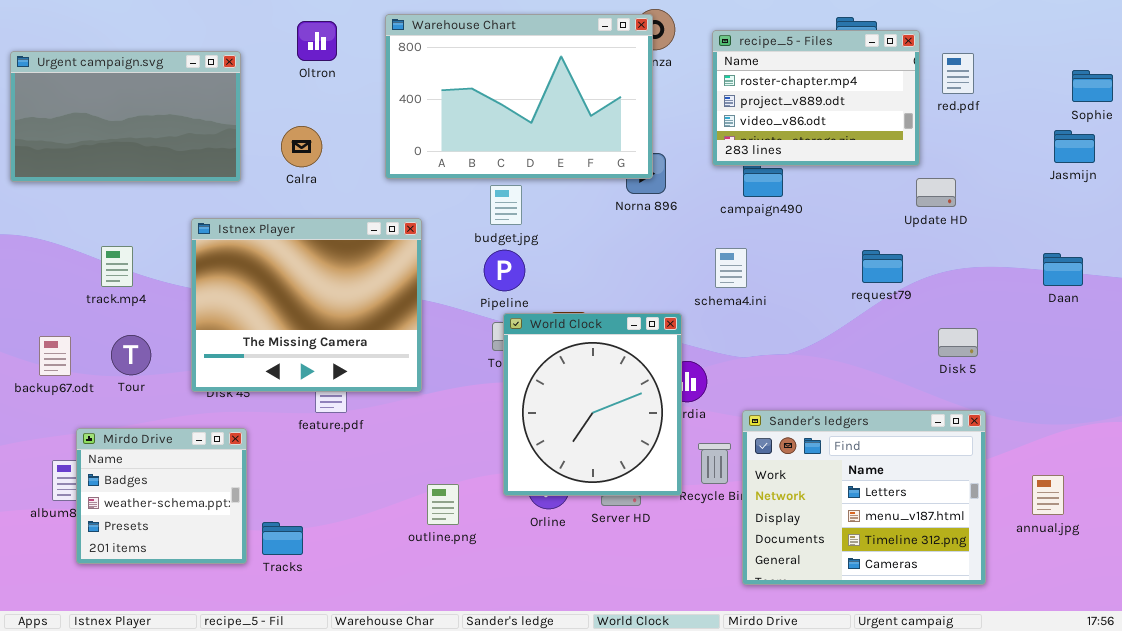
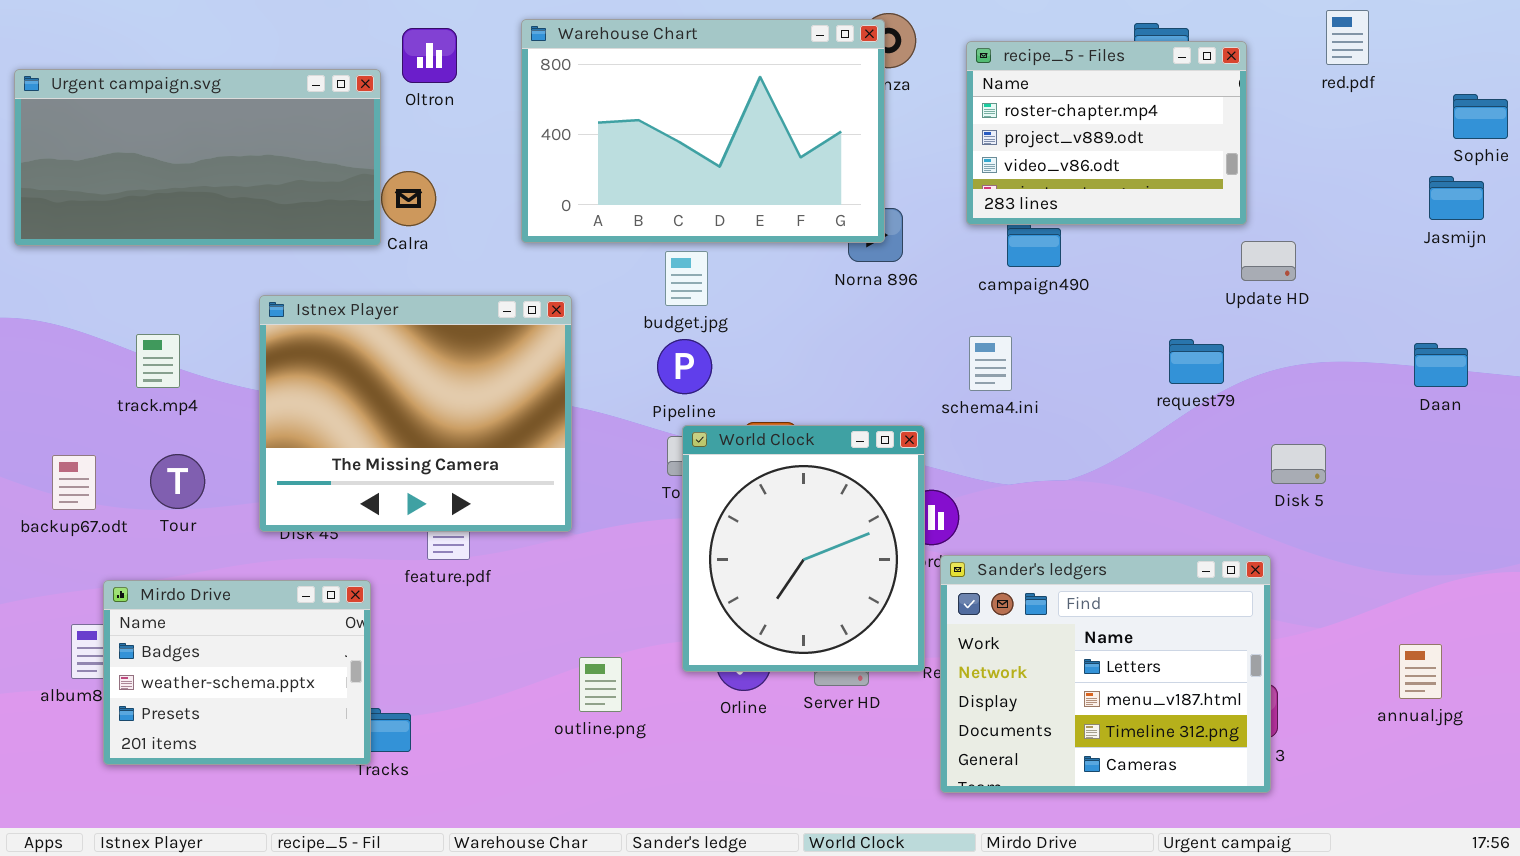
Urgent campaign.svg: [10,51,241,182] -> [14,69,381,246], resized
red.pdf: [942,53,974,94] -> [1326,10,1369,65], moved
Sander's ledgers: [742,410,986,585] -> [940,555,1271,793], moved
Mirdo Drive: [76,428,247,564] -> [103,580,371,765], resized

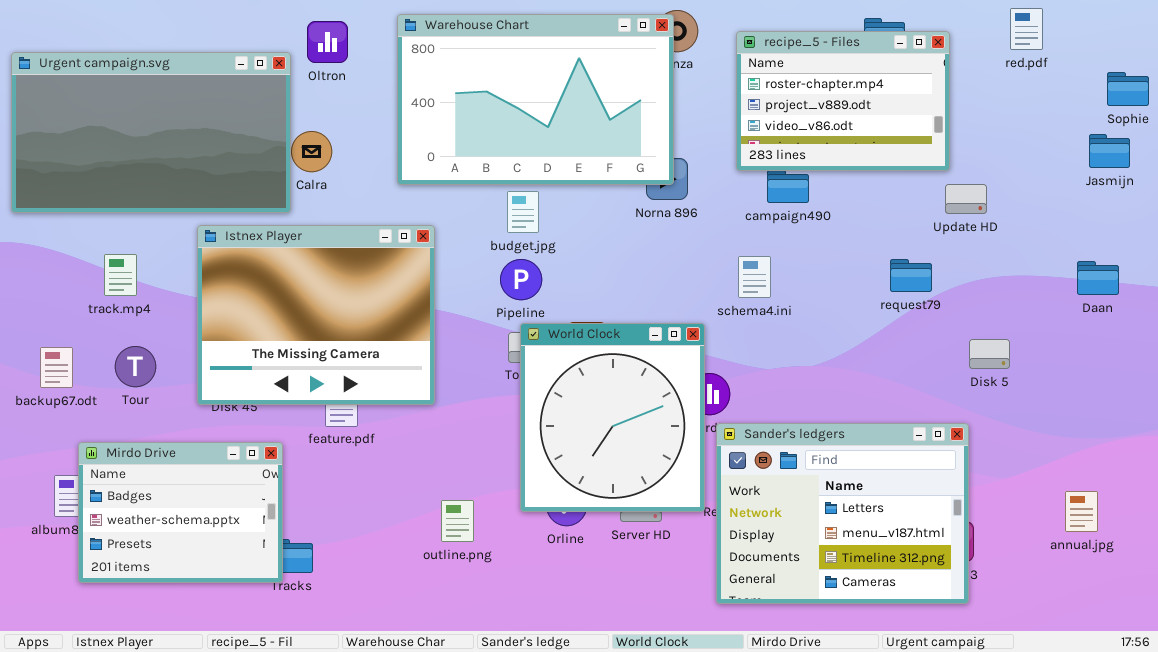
Urgent campaign.svg: [14,69,381,246] -> [11,52,291,213], resized

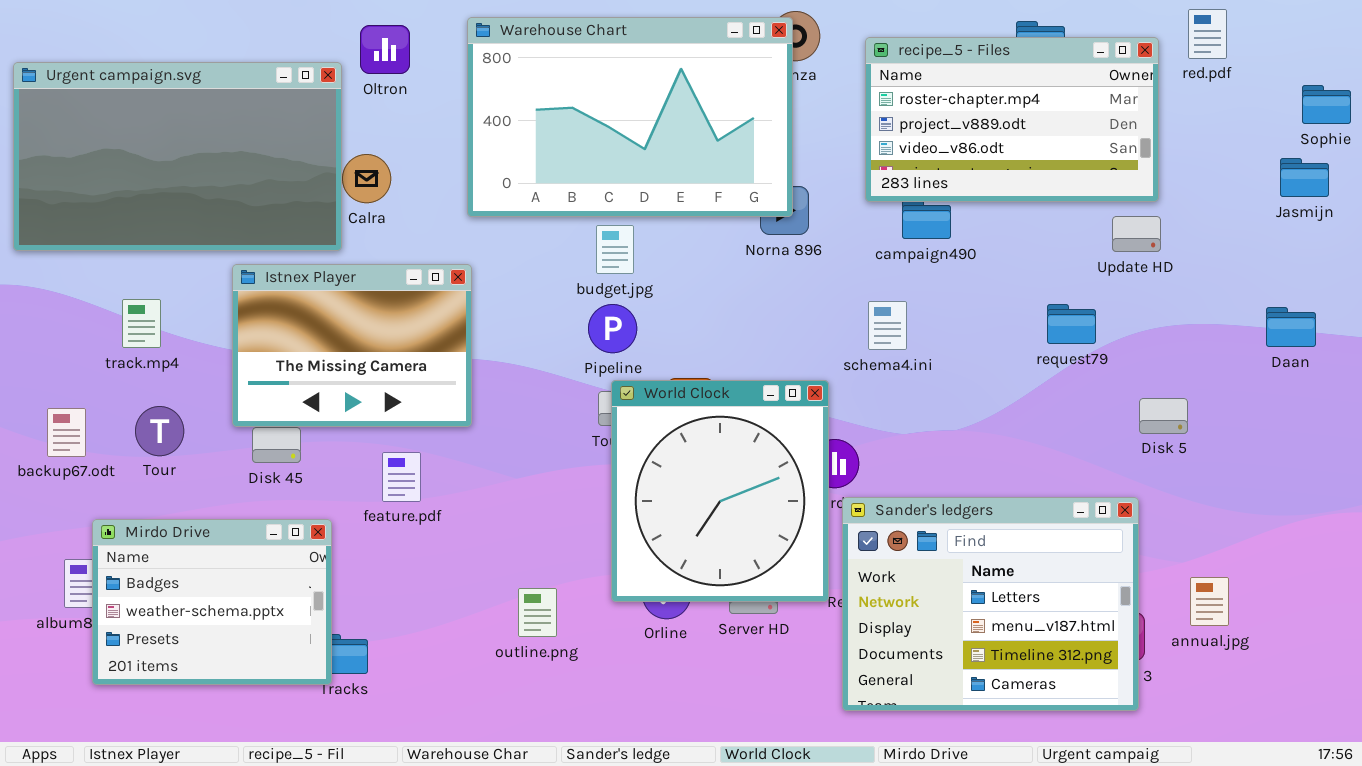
recipe_5 - Files: [736,31,950,171] -> [865,37,1159,202], resized
Istnex Player: [197,225,435,405] -> [232,264,472,427], resized
annual.jpg: [1065,491,1098,532] -> [1190,577,1229,626], moved

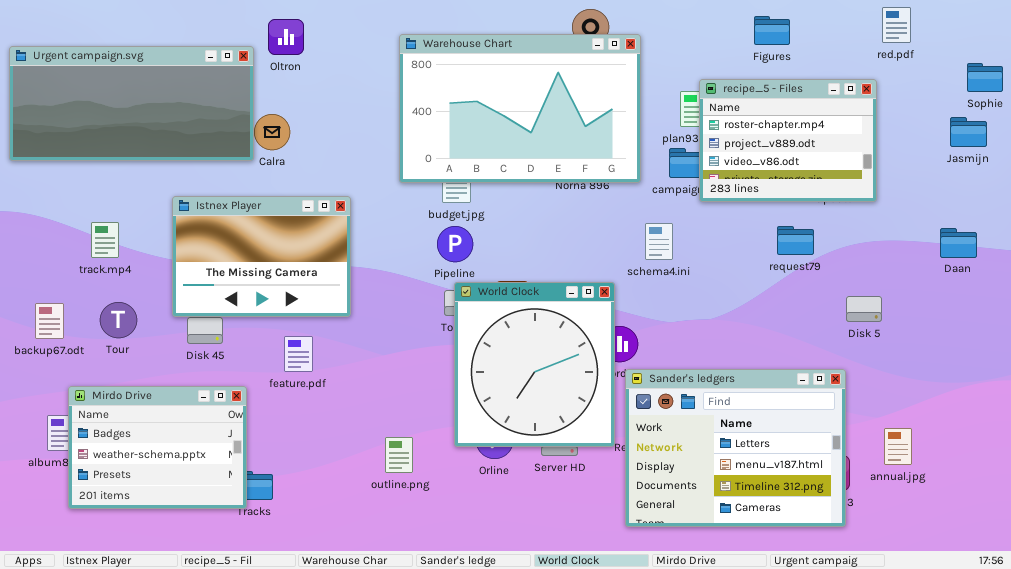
Warehouse Chart: [467,17,793,217] -> [399,34,641,183], moved
recipe_5 - Files: [865,37,1159,202] -> [699,79,877,202], moved, resized
Urgent campaign.svg: [13,62,342,251] -> [9,46,254,161], resized

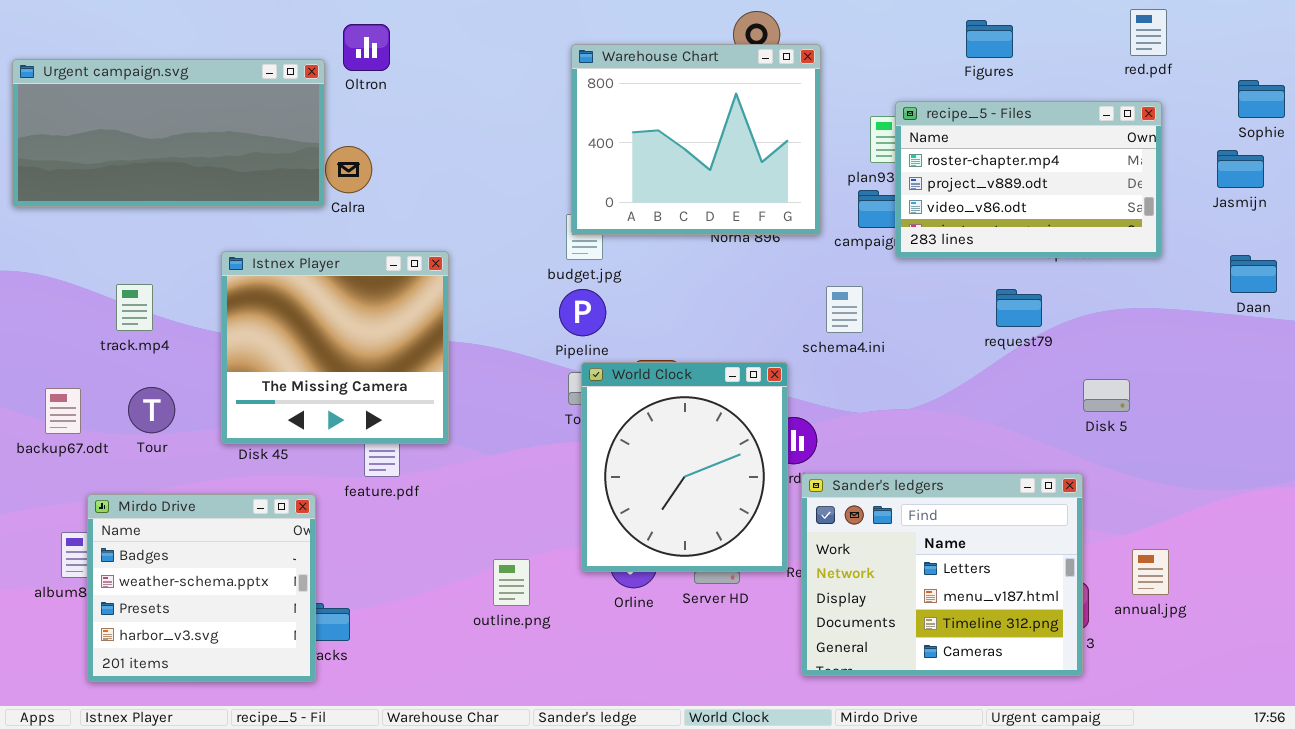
Warehouse Chart: [399,34,641,183] -> [571,44,821,235], resized
recipe_5 - Files: [699,79,877,202] -> [895,101,1162,258], resized
Istnex Player: [172,196,351,317] -> [221,251,449,444], resized
Daan: [940,228,977,258] -> [1230,255,1277,293], moved
Mirdo Drive: [68,386,247,509] -> [87,494,316,682], resized

